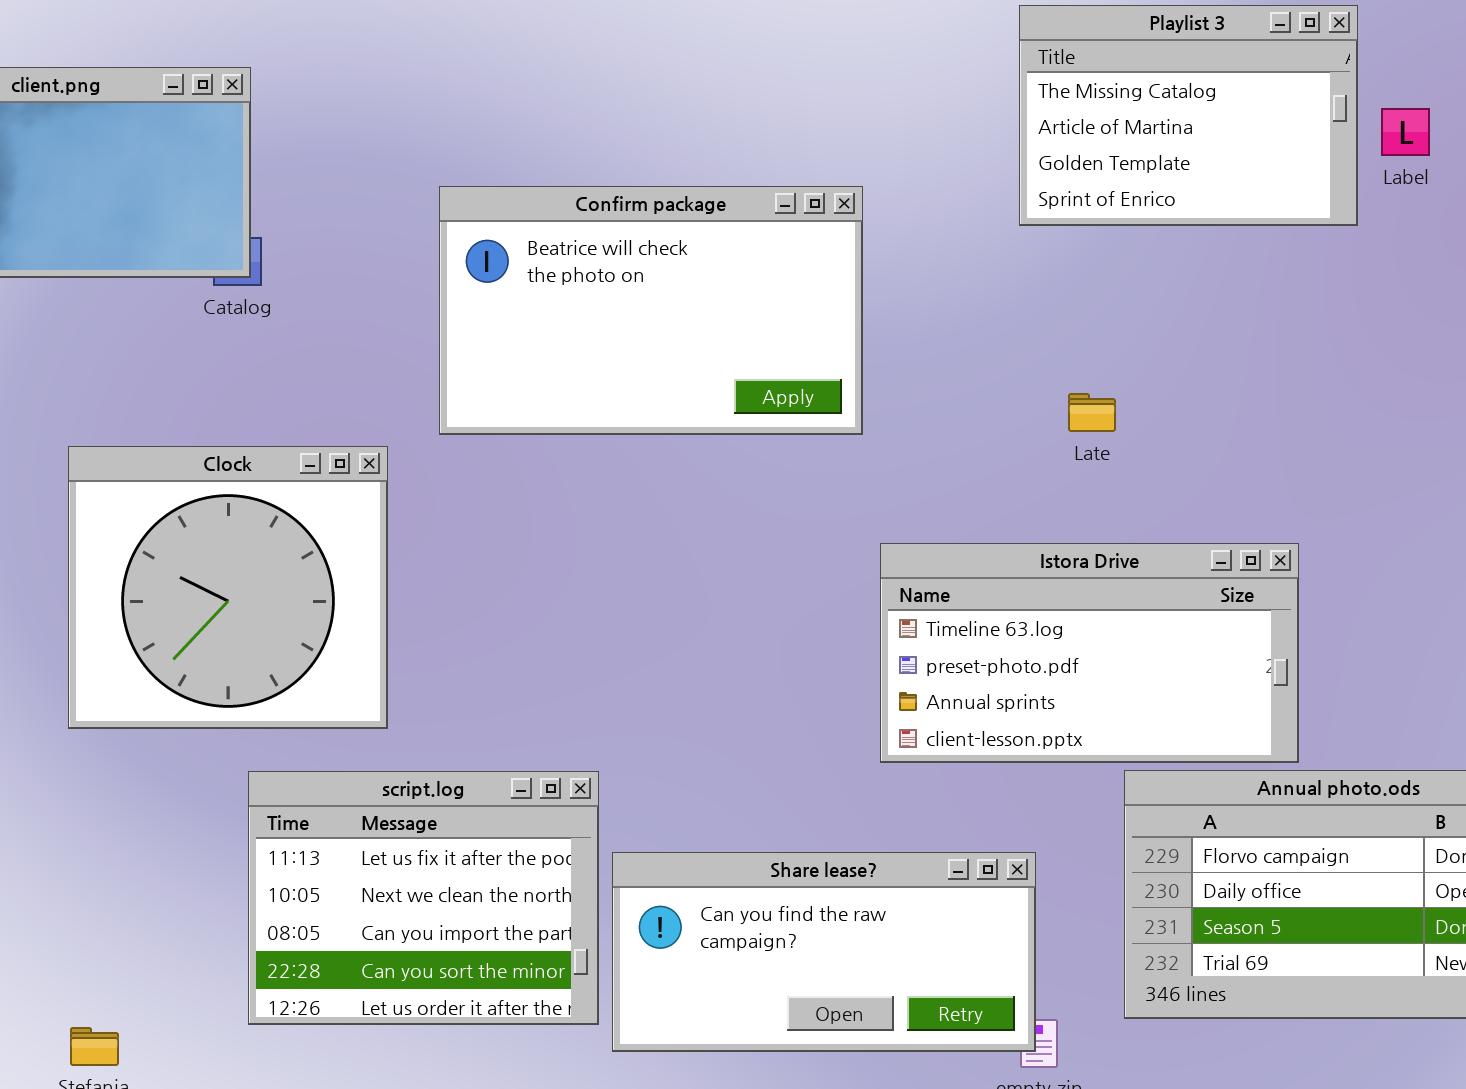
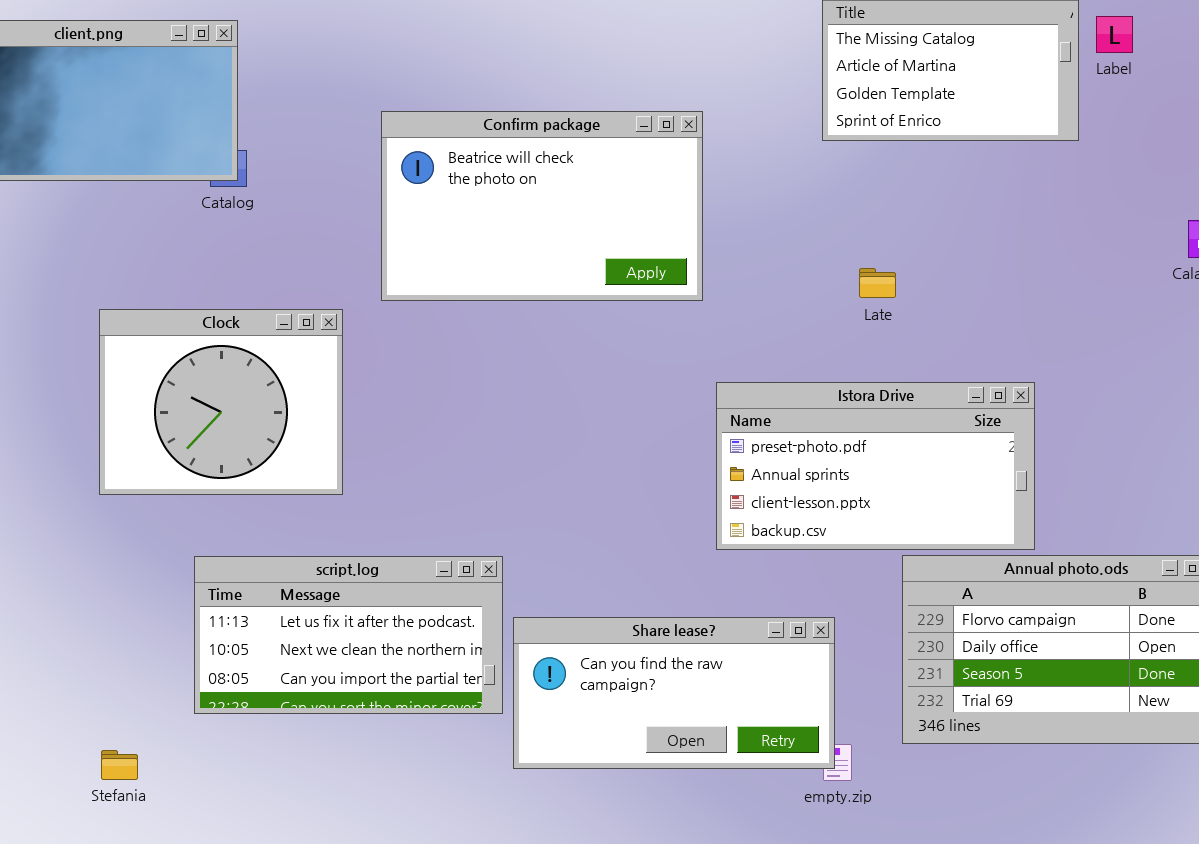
Label: [1381,108,1430,156] -> [1096,16,1133,53], moved
Clock: [68,446,388,729] -> [99,309,343,495], resized
Istora Drive: [880,543,1299,763] -> [716,382,1035,550], scrolled down 1 row
script.log: [248,771,599,1025] -> [194,556,503,714], resized

